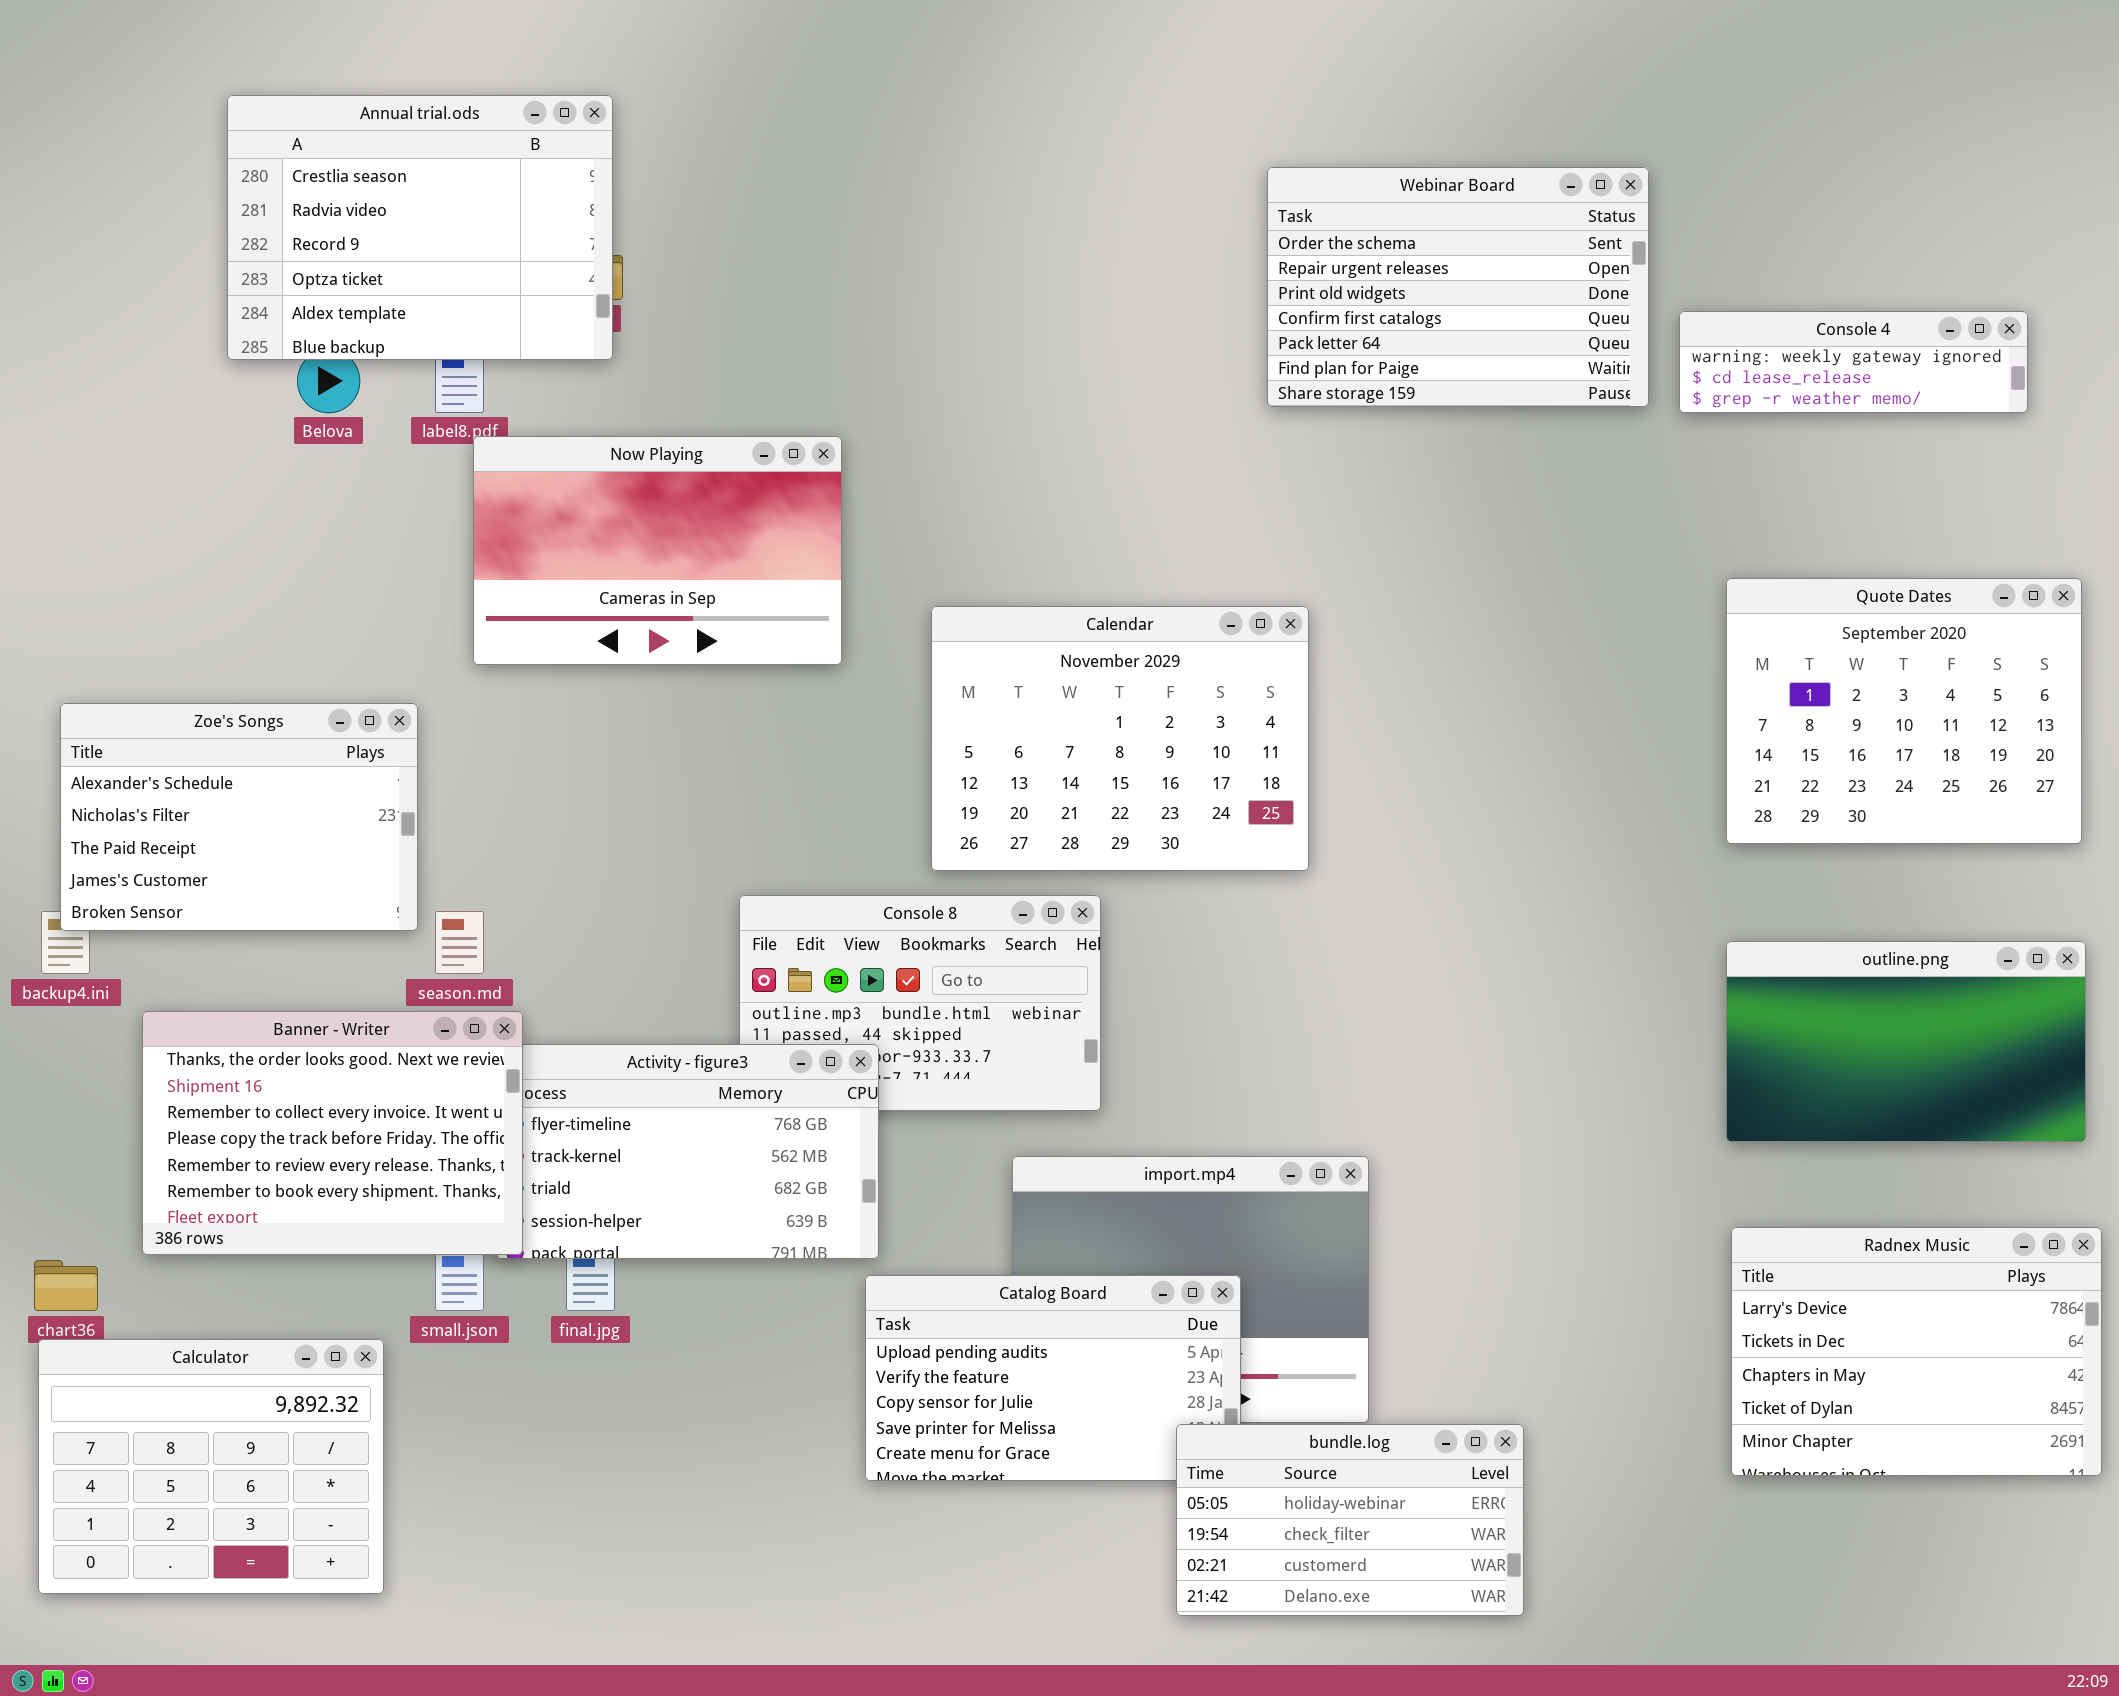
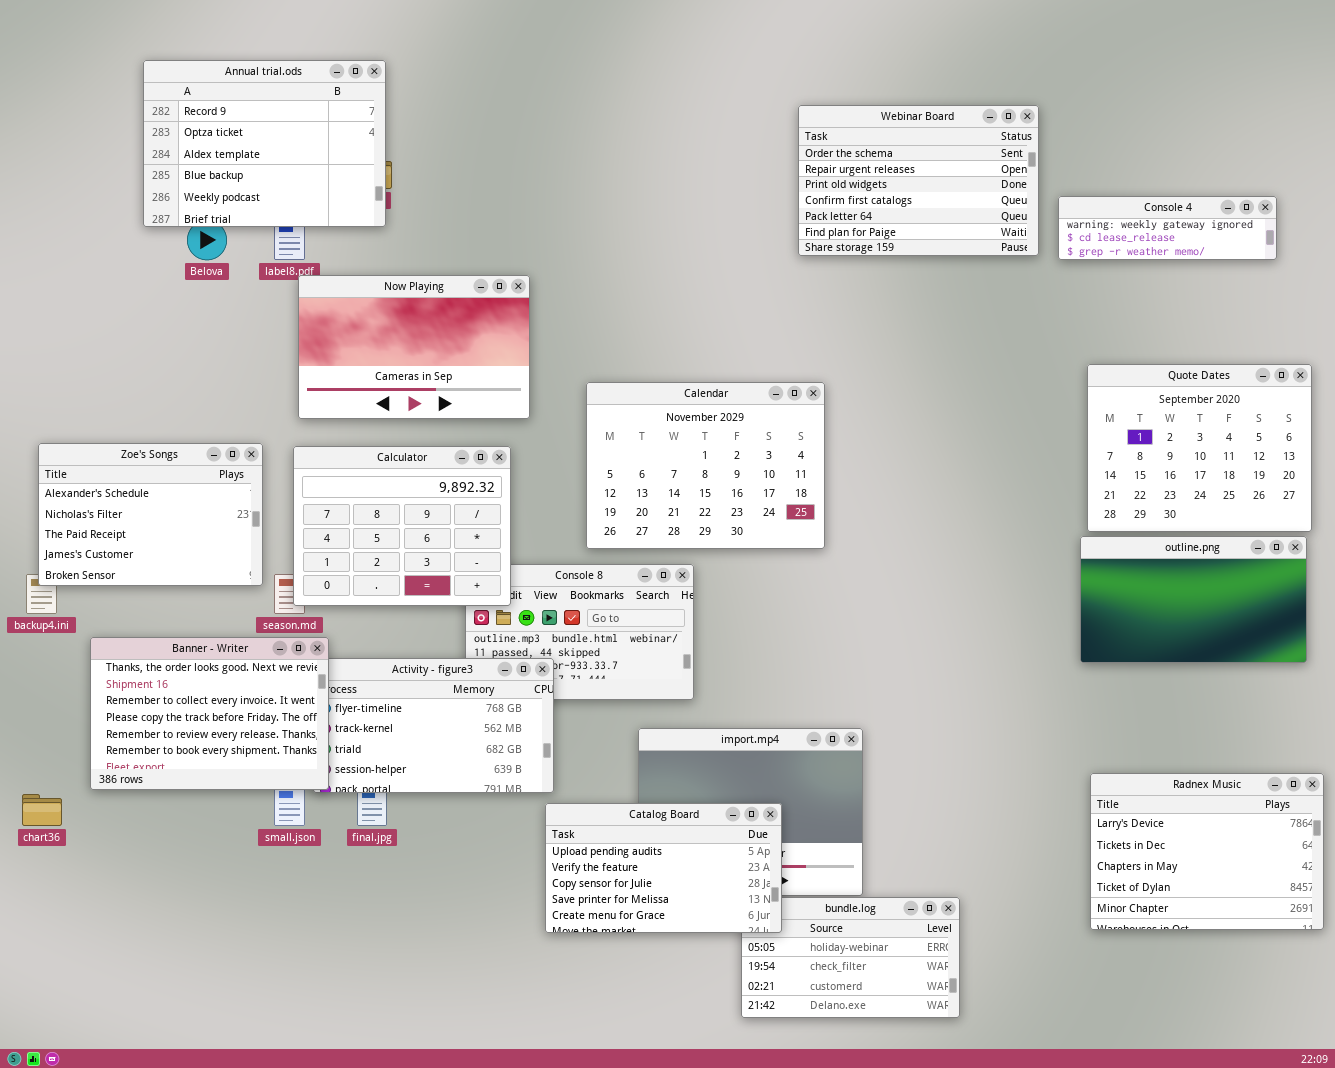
Annual trial.ods: [227,95,613,360] -> [143,60,386,227], scrolled down 2 rows
outline.png: [1726,941,2086,1142] -> [1080,536,1307,663], moved
Catalog Board: [865,1275,1241,1481] -> [545,803,782,933], raised
Calculator: [38,1339,384,1594] -> [293,446,511,606], moved

